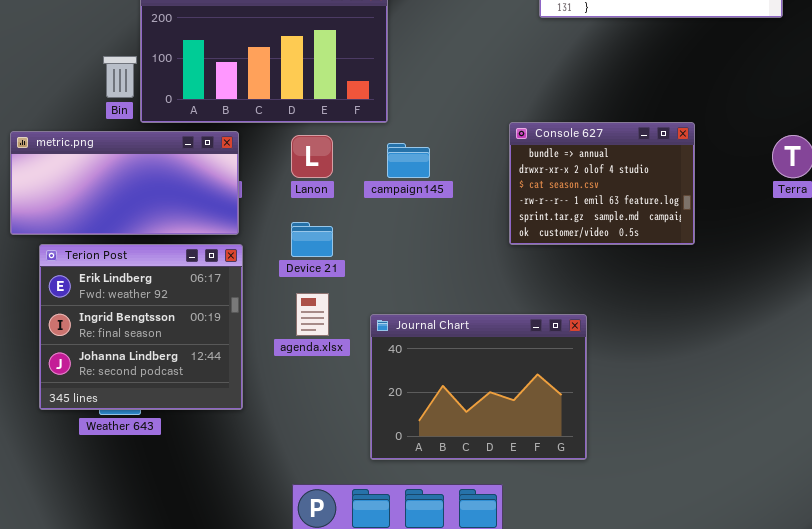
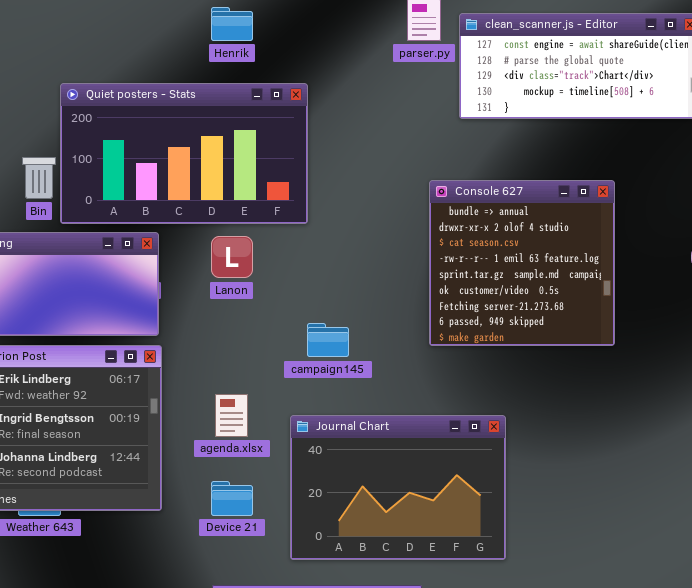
Console 627: [509,122,695,245] -> [429,180,615,346], resized
campaign145: [387,143,430,178] -> [307,323,349,357], moved
Device 21: [291,222,333,257] -> [211,481,253,516], moved

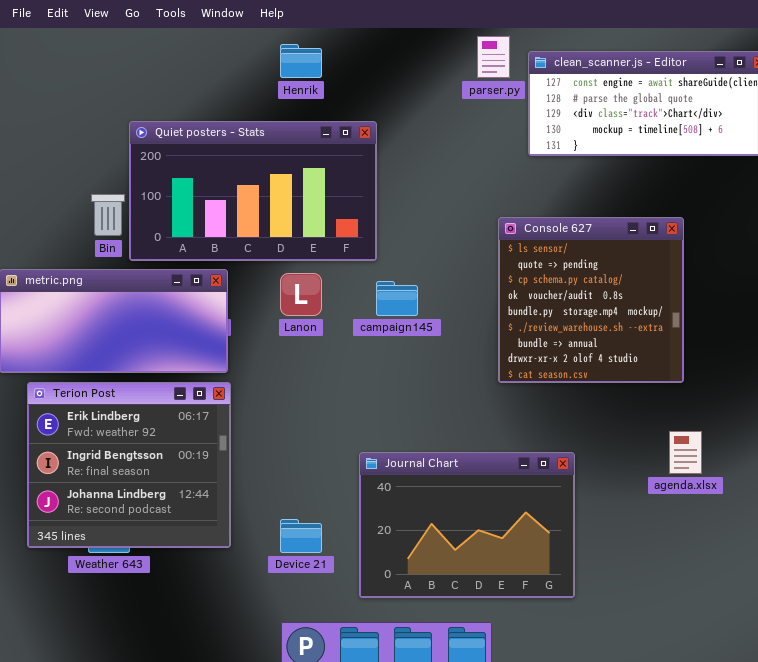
Console 627: [429,180,615,346] -> [498,217,684,383], scrolled up 6 rows
campaign145: [307,323,349,357] -> [376,281,418,316], moved
agenda.xlsx: [215,394,248,437] -> [669,431,702,474], moved

